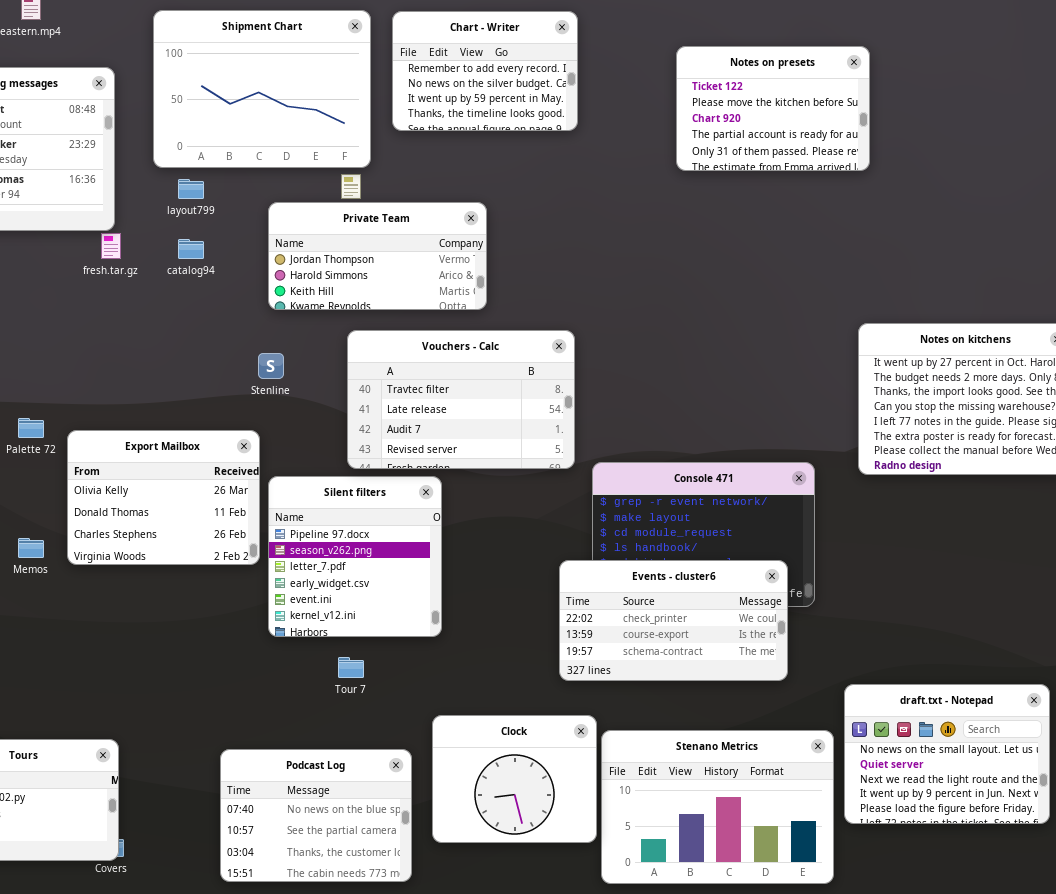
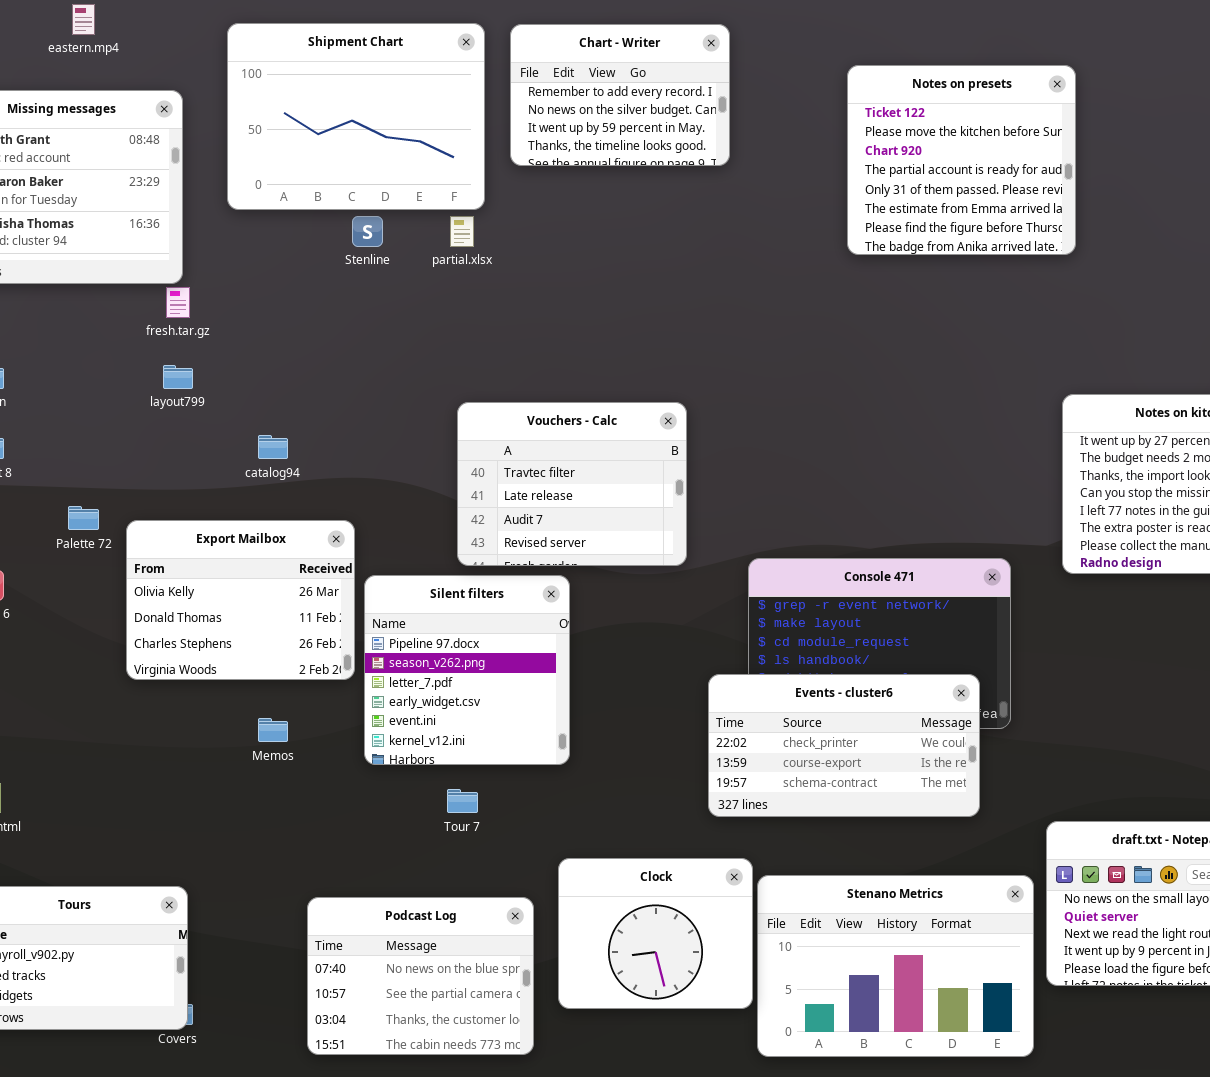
Notes on presets: [676,46,870,171] -> [847,65,1076,255], resized
layout799: [178,179,204,199] -> [163,365,193,389], moved
Private Team: [268,202,487,310] -> none, closed
catalog94: [178,239,204,259] -> [258,435,288,459], moved
Vouchers - Calc: [347,330,575,469] -> [457,402,687,566], resized
Stenline: [258,353,284,379] -> [352,216,383,247], moved
Memos: [18,538,44,558] -> [258,718,288,742], moved

